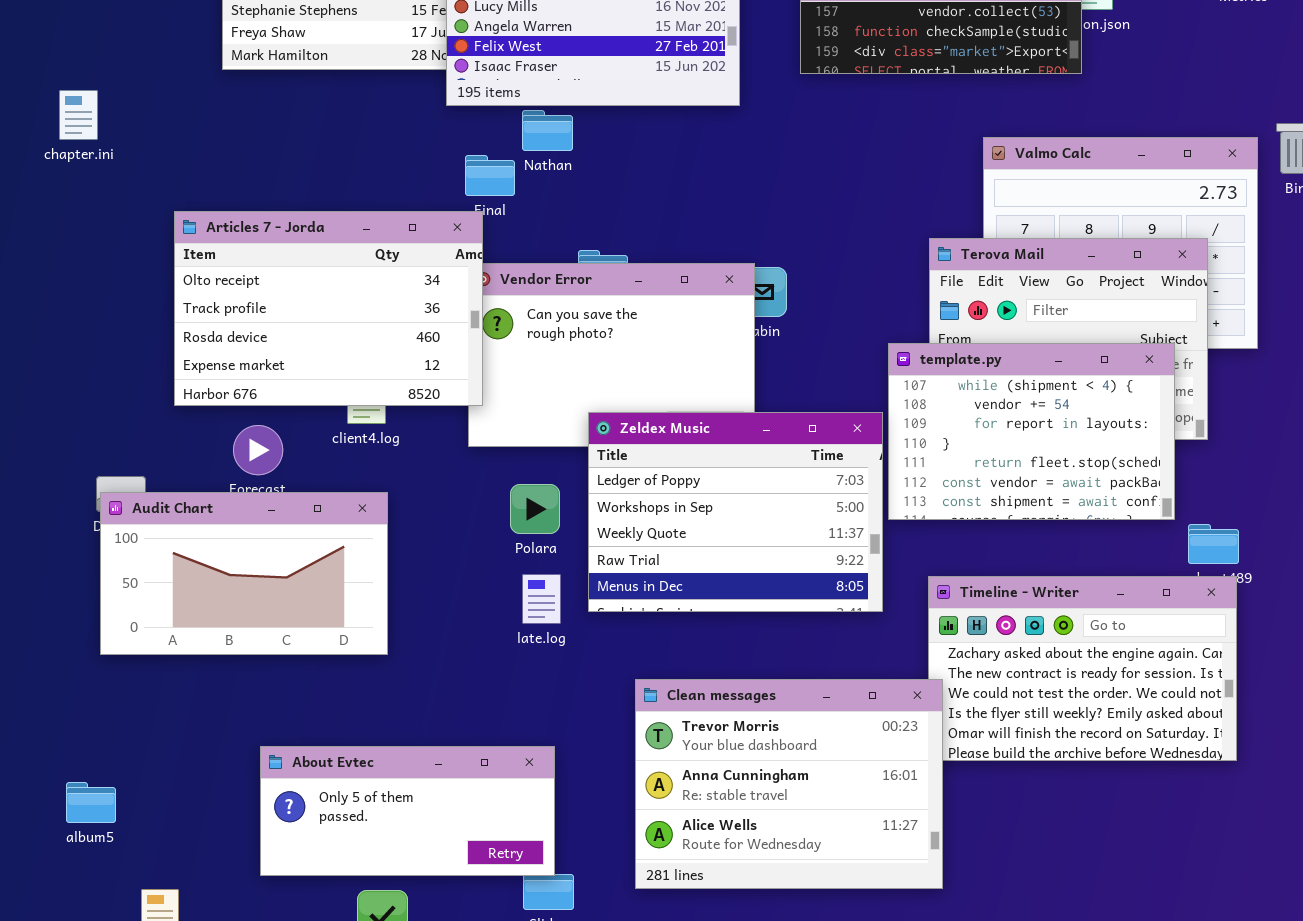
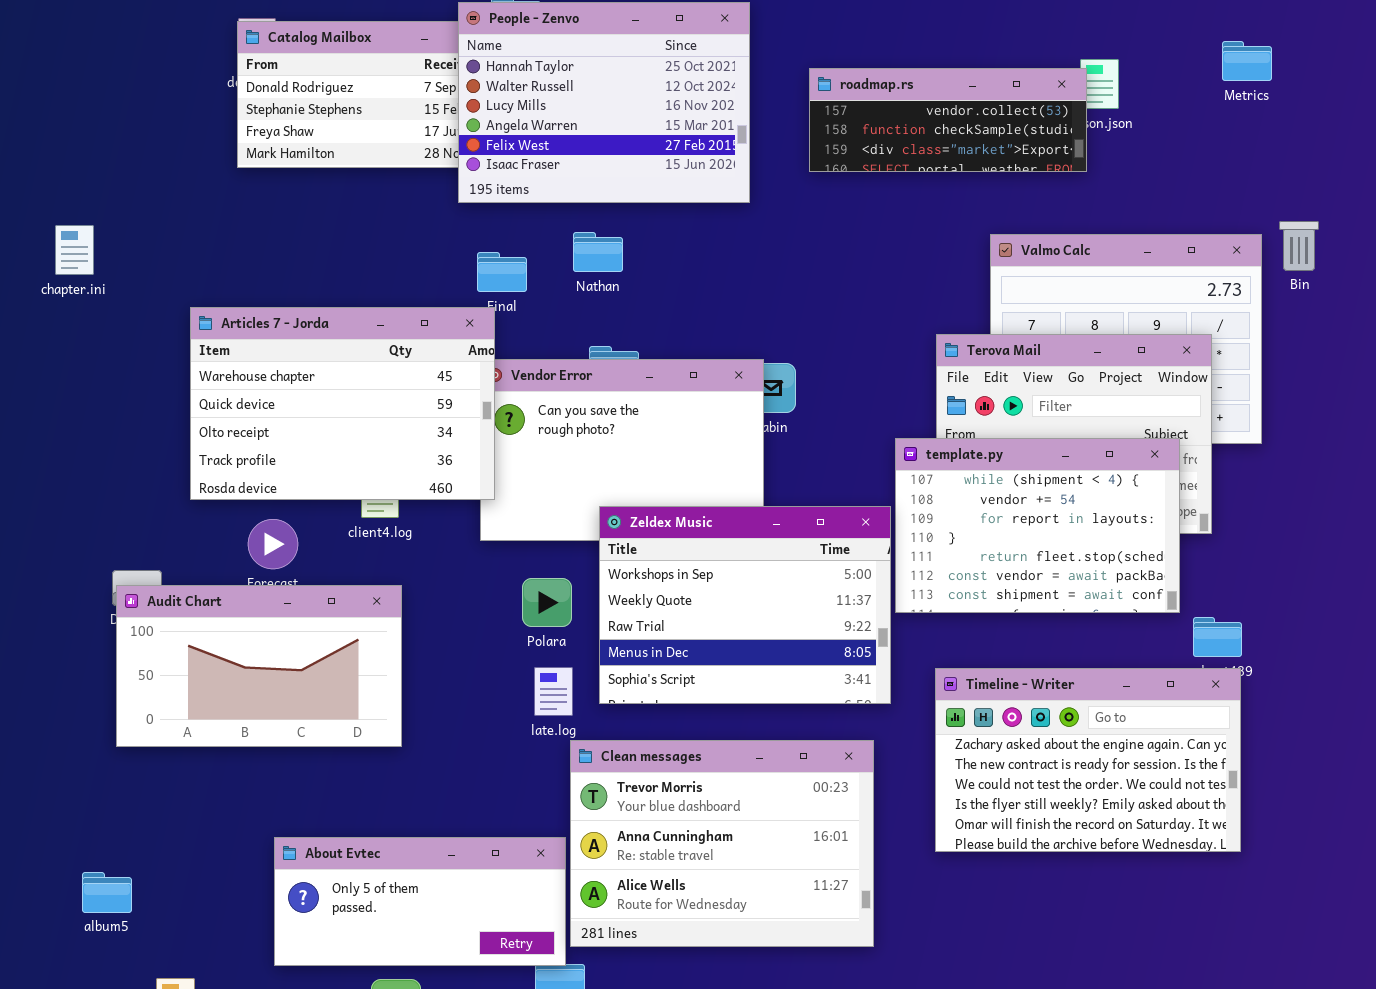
chapter.ini: [59,90,98,140] -> [55,225,94,275], moved
Nathan: [522,110,573,151] -> [573,232,623,272], moved
Articles 7 - Jorda: [174,211,483,406] -> [190,307,495,500], scrolled up 2 rows
Zeldex Music: [588,412,883,612] -> [599,506,891,704], scrolled down 1 row
Clean messages: [635,679,943,889] -> [570,740,874,947], moved

